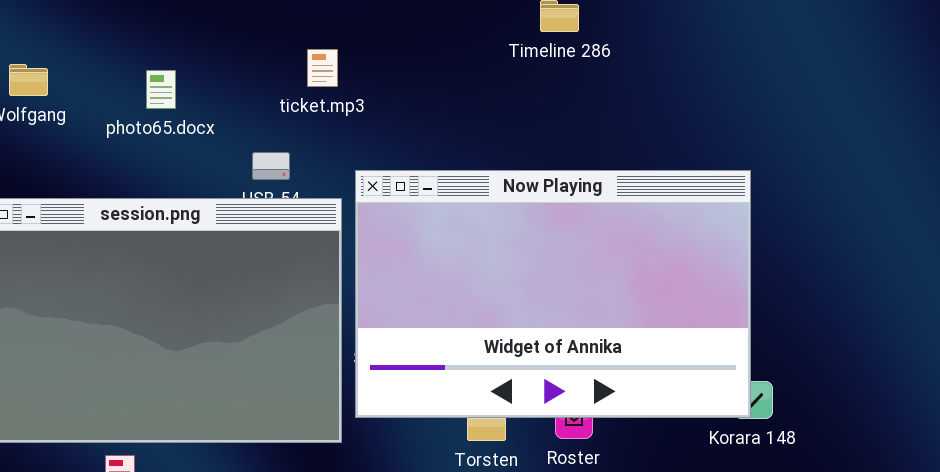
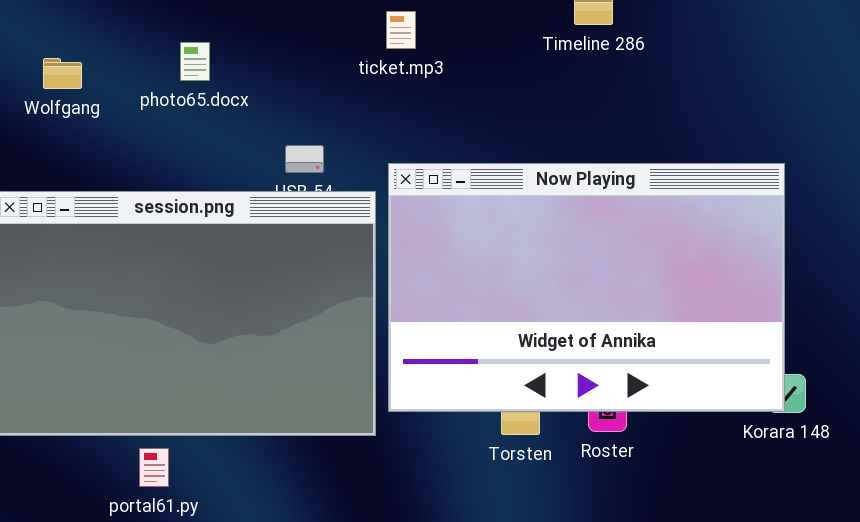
ticket.mp3: [307,49,338,87] -> [386,11,416,49], moved
photo65.docx: [146,70,176,109] -> [180,42,210,81], moved

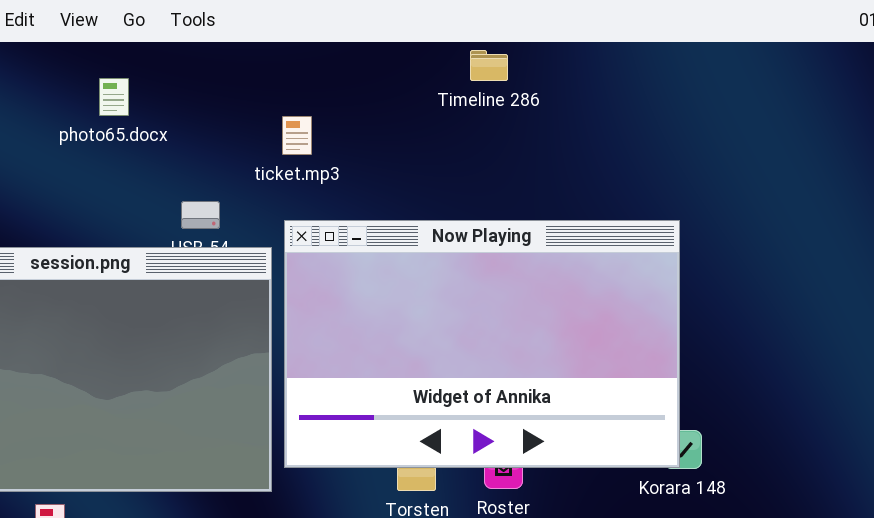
ticket.mp3: [386,11,416,49] -> [282,116,312,155], moved
photo65.docx: [180,42,210,81] -> [99,78,129,116], moved

